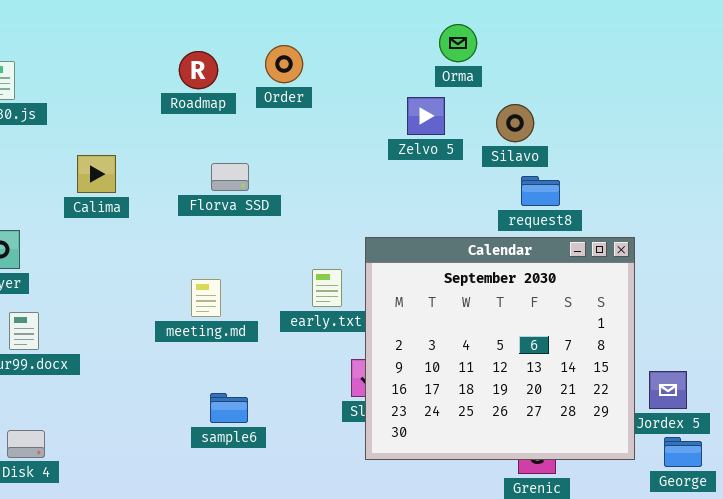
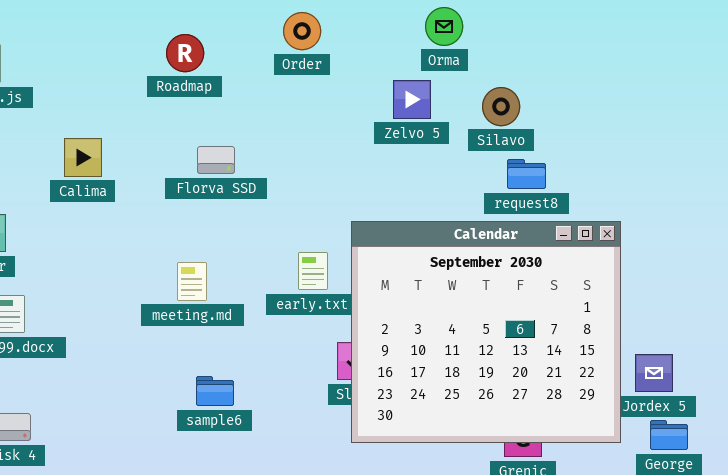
Order: [265,45,303,83] -> [283,12,321,50], moved

